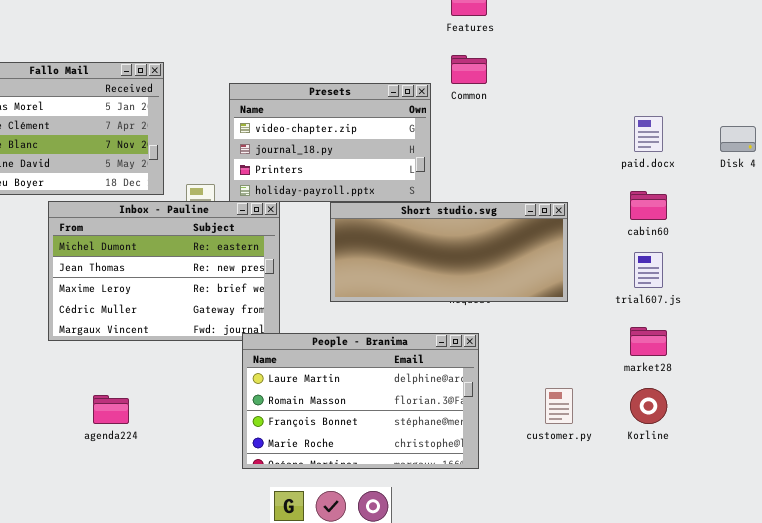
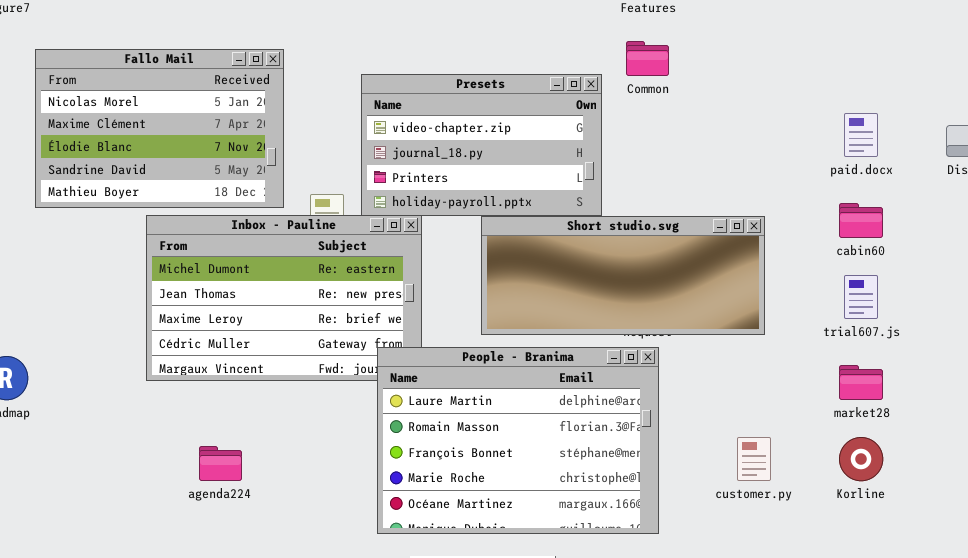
People - Branima: [242,333,479,469] -> [377,347,659,534], resized

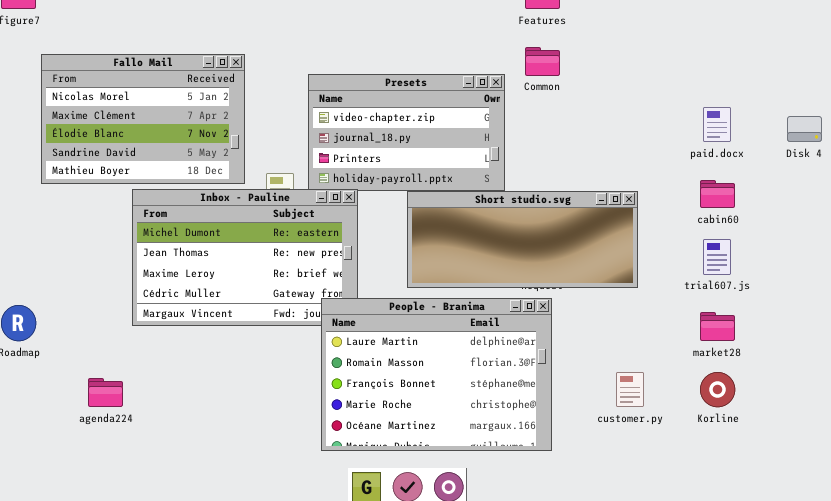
agenda224: [199,446,242,481] -> [88,378,123,407], moved

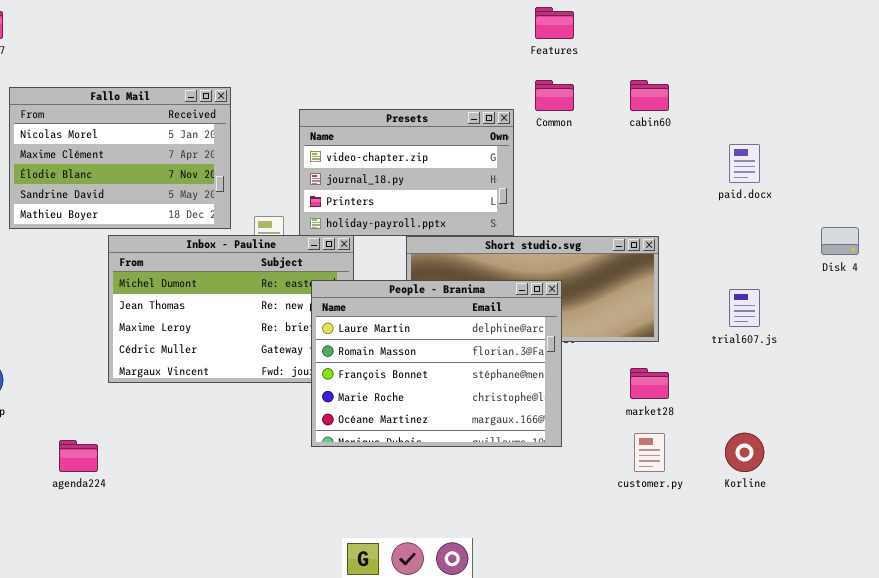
Disk 4: [787,116,822,142] -> [821,227,859,255], moved
cabin60: [700,180,735,208] -> [630,80,669,111], moved
People - Branima: [321,298,552,451] -> [311,280,562,447], moved
market28: [700,312,735,341] -> [630,368,669,399], moved

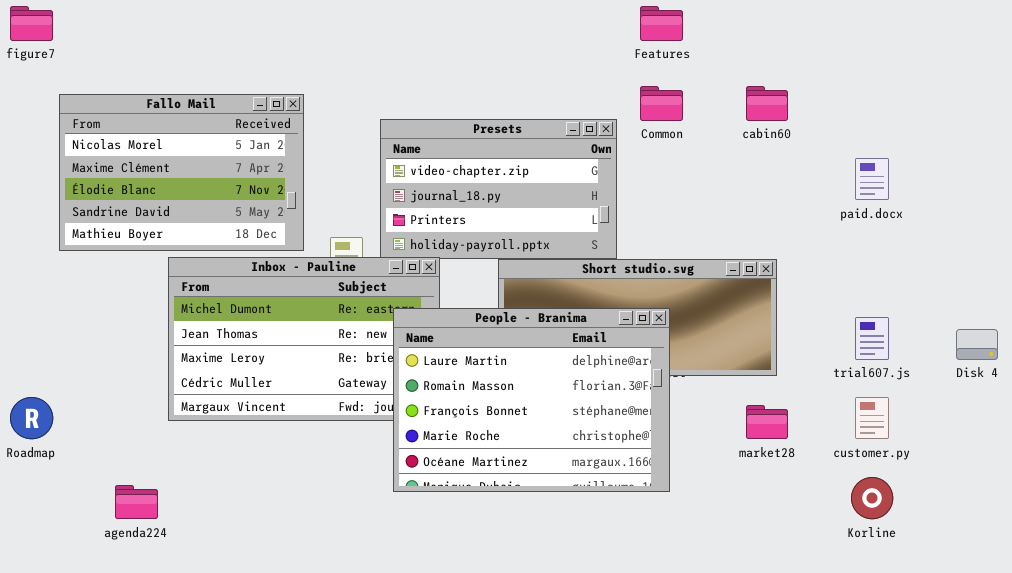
Disk 4: [821,227,859,255] -> [956,329,998,360], moved
customer.py: [634,433,665,472] -> [855,397,889,439], moved

